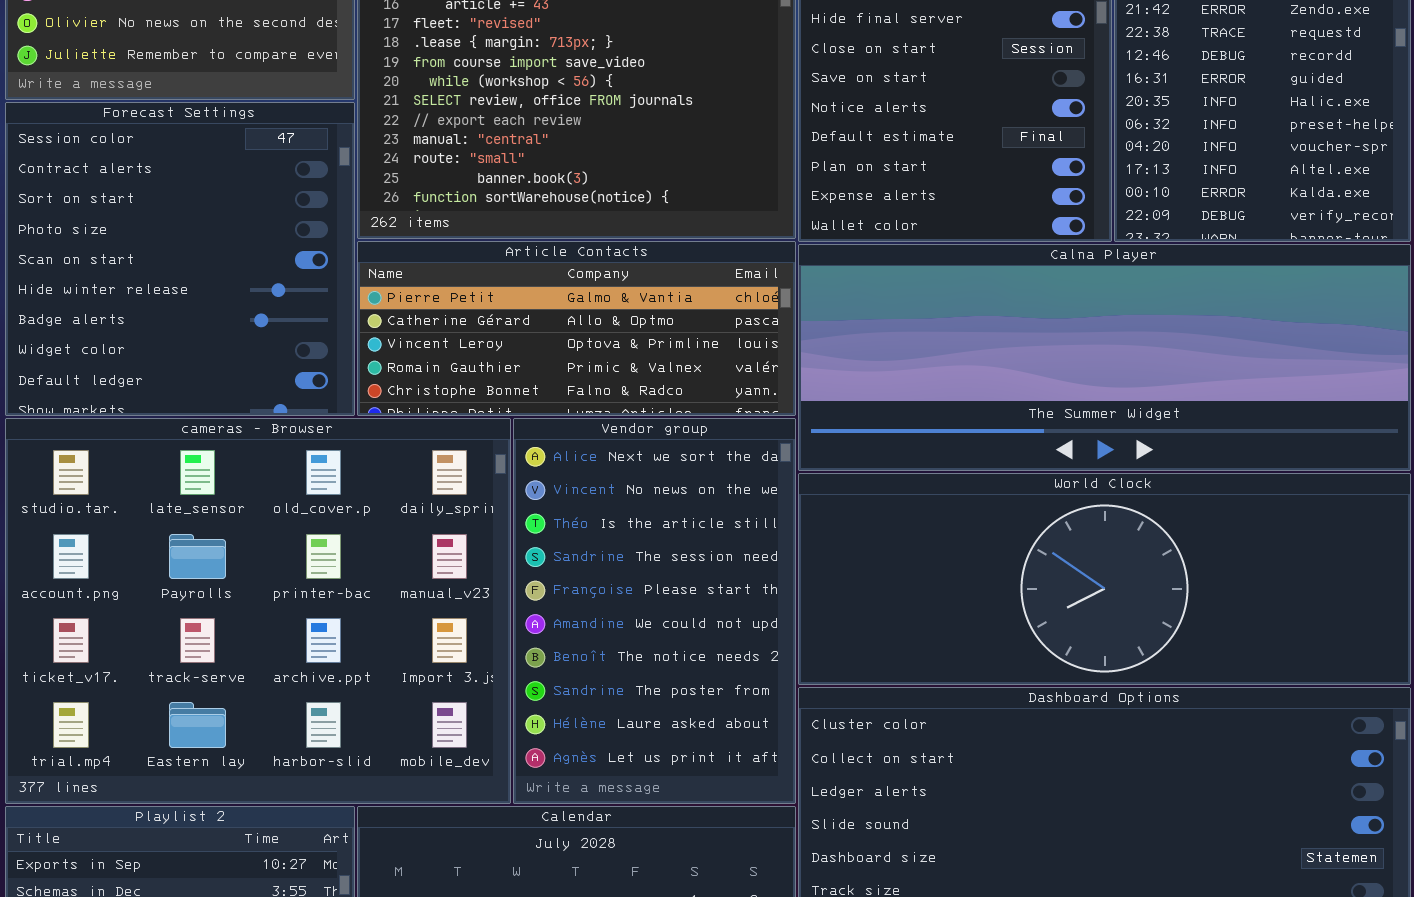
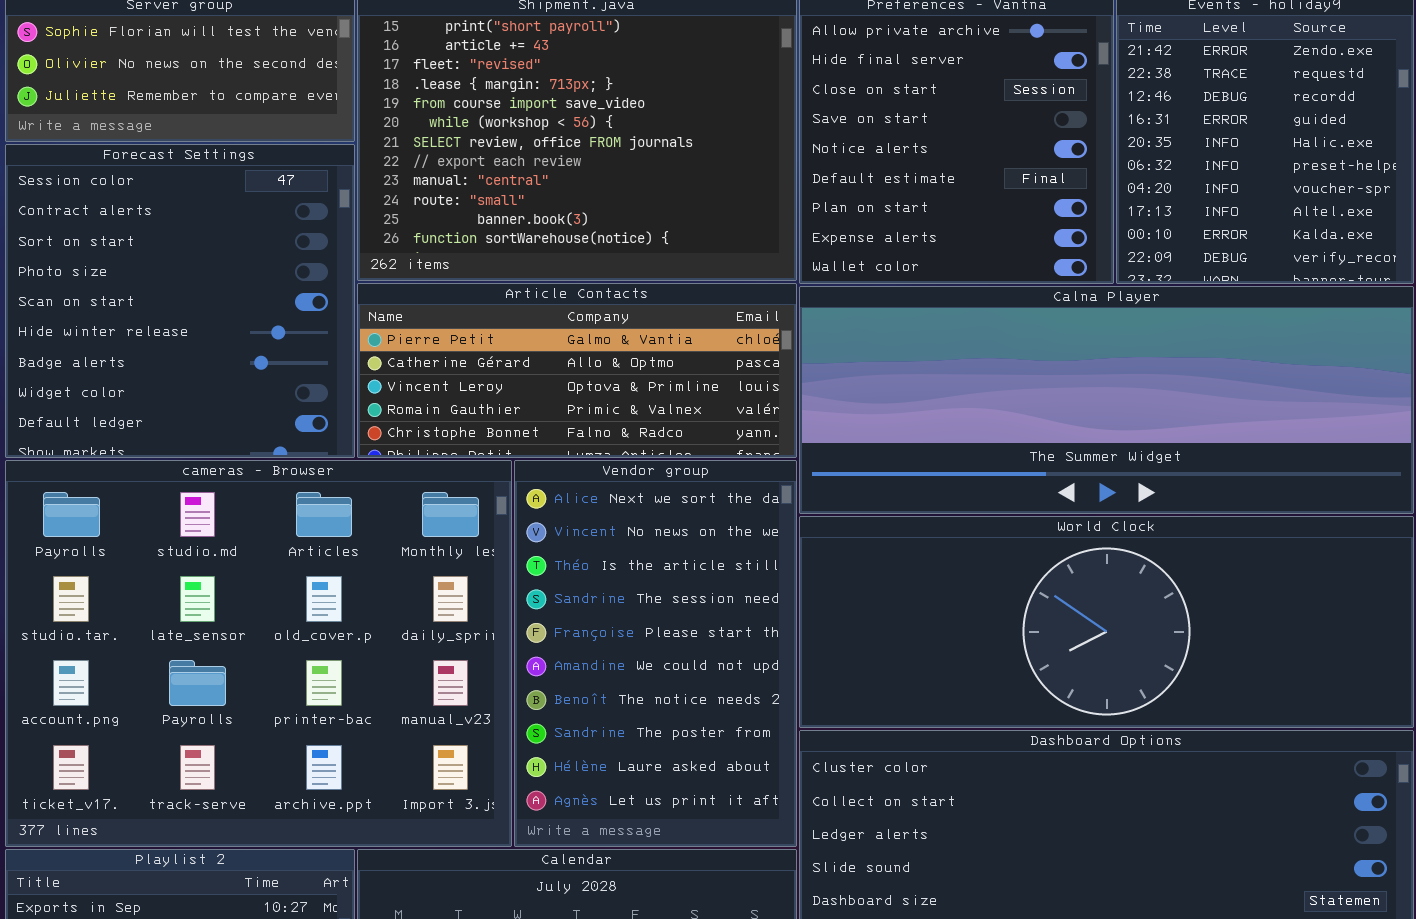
cameras - Browser: [5,418,511,804] -> [5,460,512,847], scrolled up 1 row

